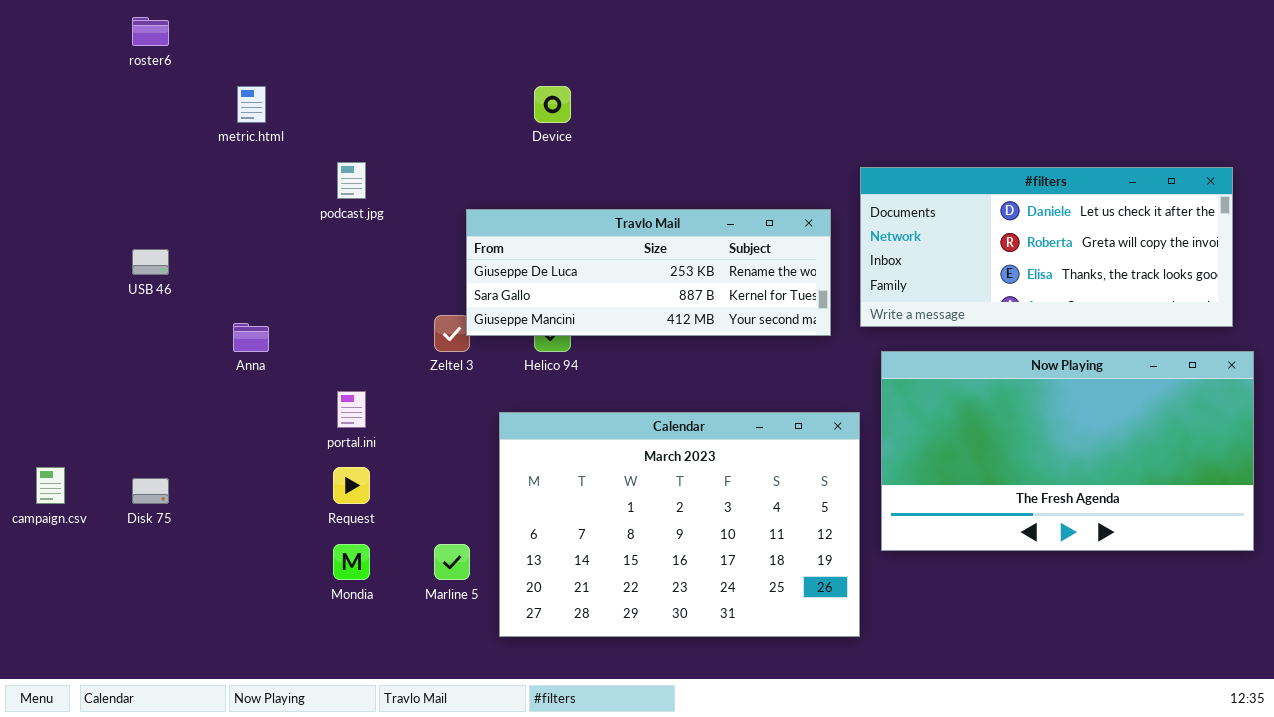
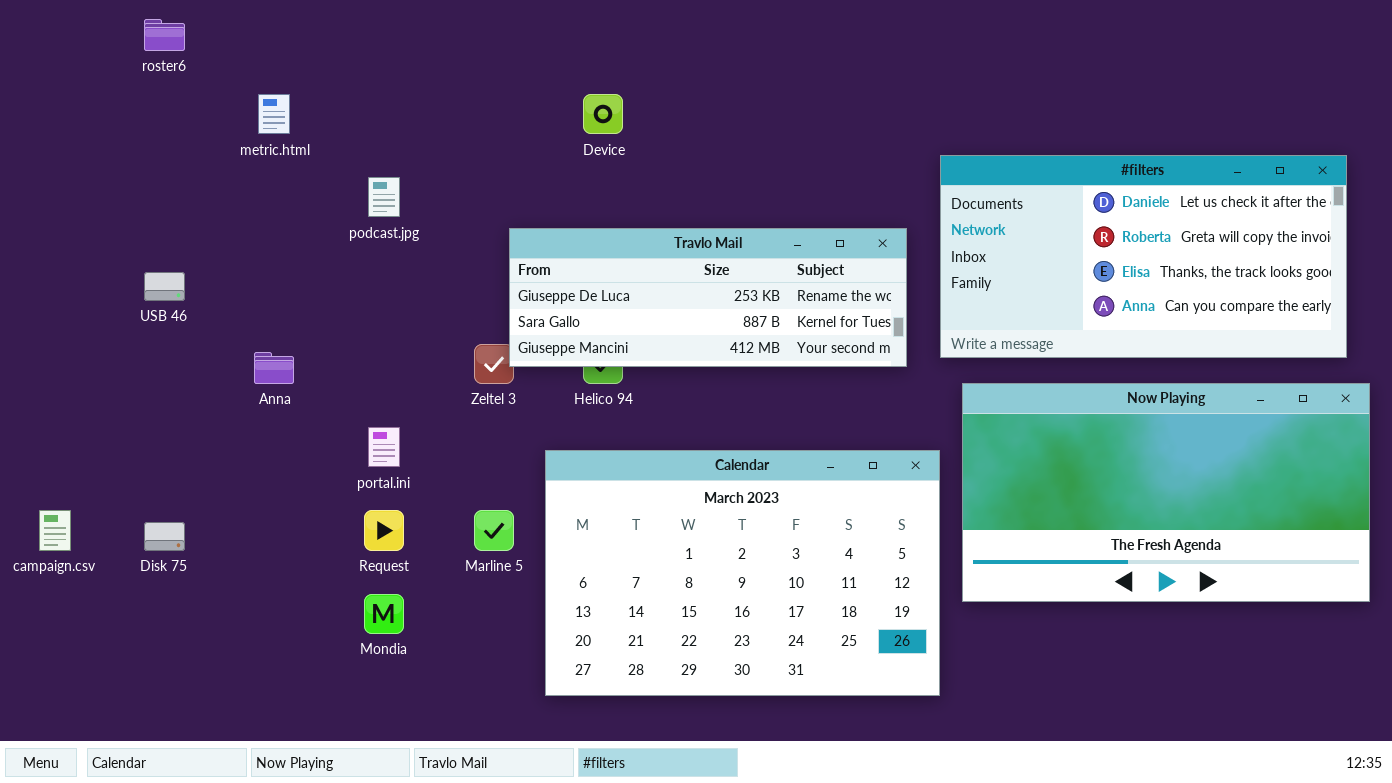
#filters: [860,167,1233,327] -> [940,155,1347,358], resized
Marline 5: [434,544,470,580] -> [474,510,514,551], moved

